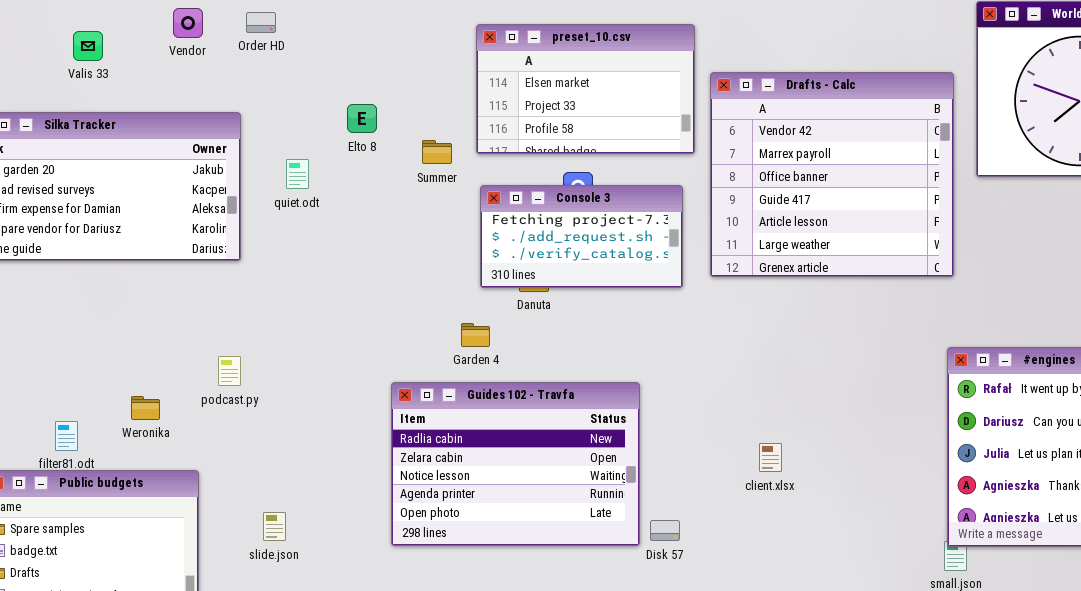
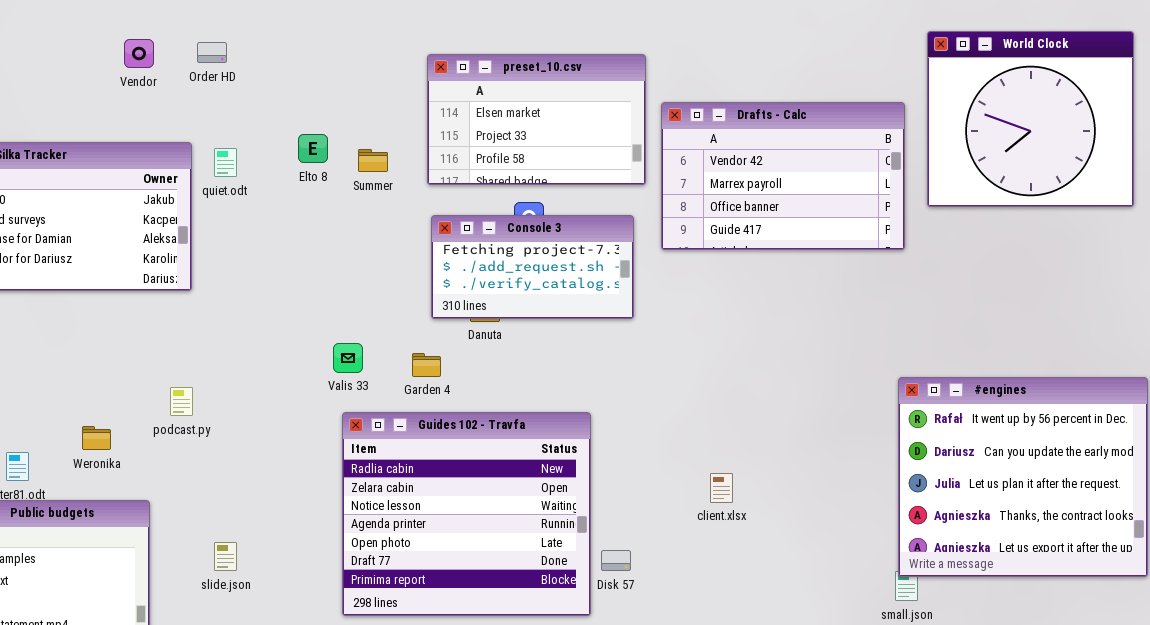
Valis 33: [73,31,103,61] -> [333,343,363,373], moved
Drafts - Calc: [710,72,954,277] -> [661,102,905,250], resized
Summer: [422,140,452,164] -> [358,149,388,172], moved
quiet.odt: [286,159,309,189] -> [214,148,237,177], moved
Guides 102 - Travfa: [391,382,640,546] -> [342,412,591,616], resized

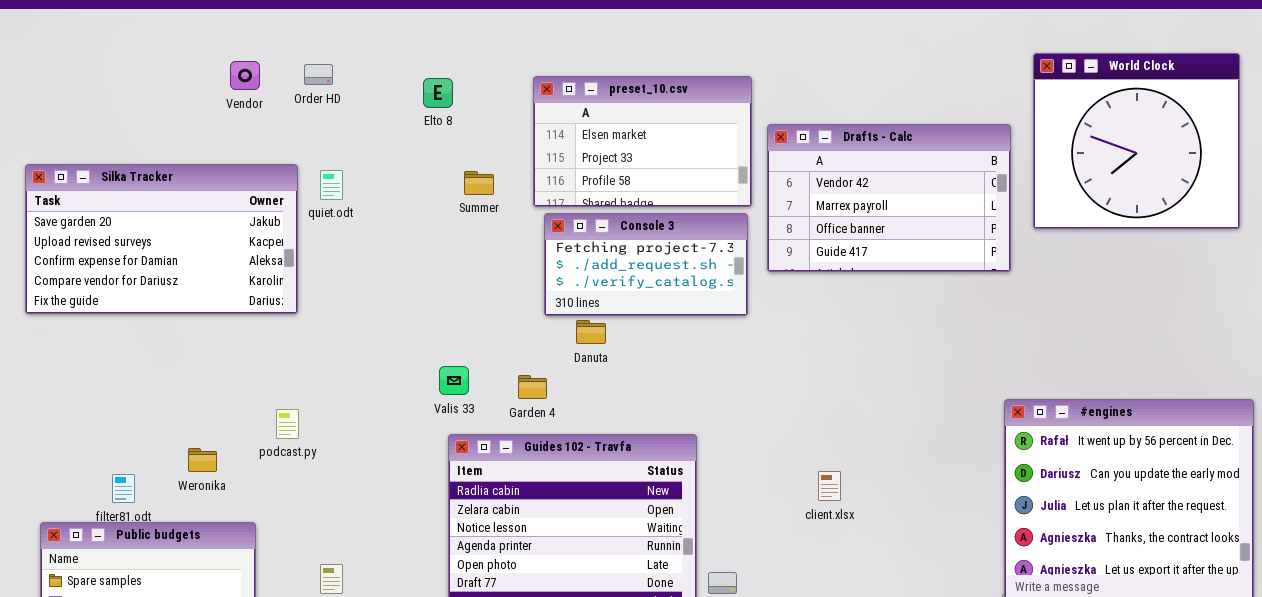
Elto 8: [298,134,328,163] -> [423,78,453,108], moved
Console 3: [431,215,634,319] -> [544,213,748,316], moved
client.xlsx: [710,473,733,503] -> [818,471,841,501], moved

